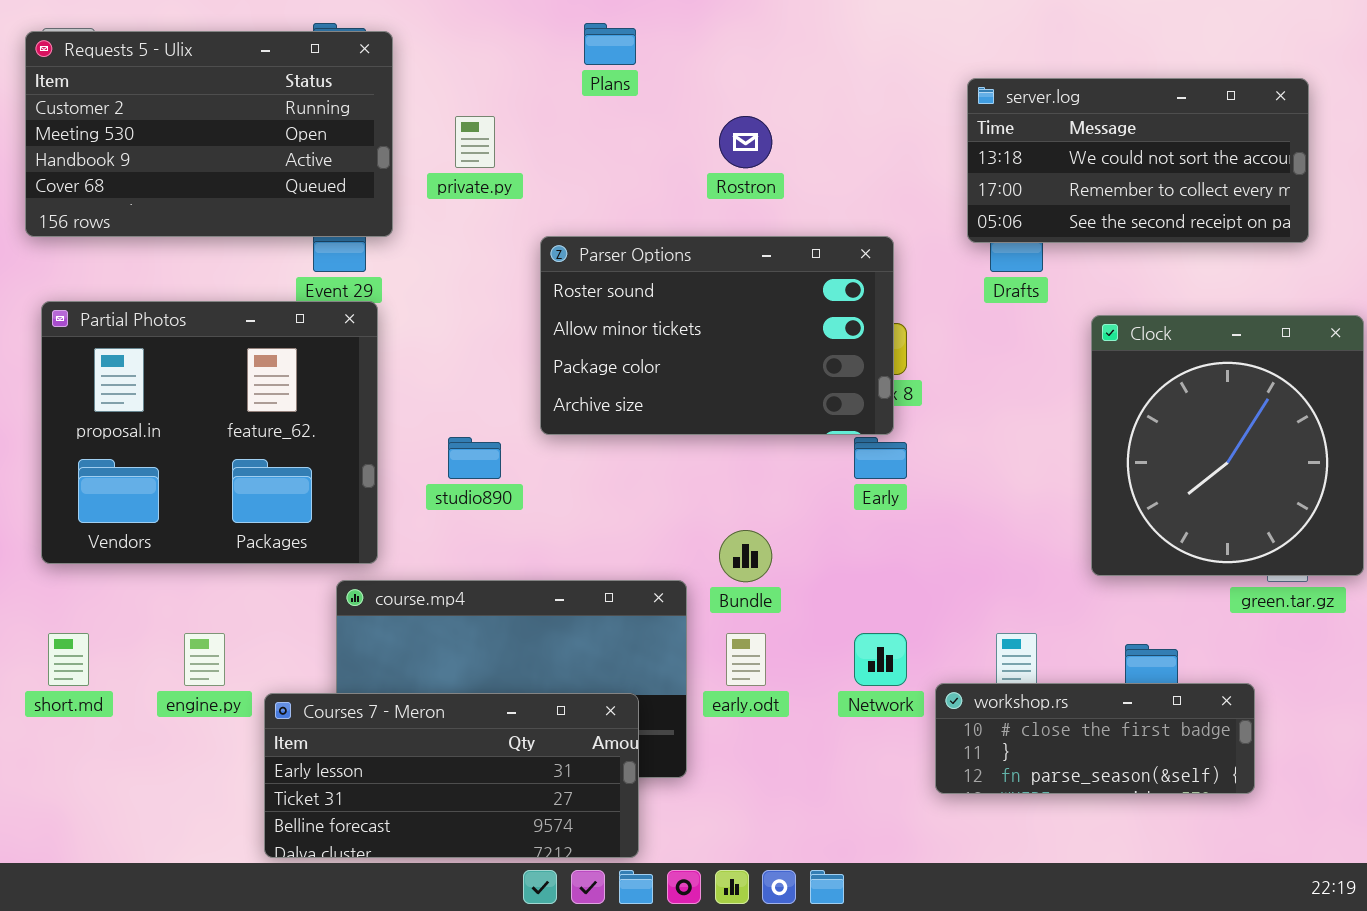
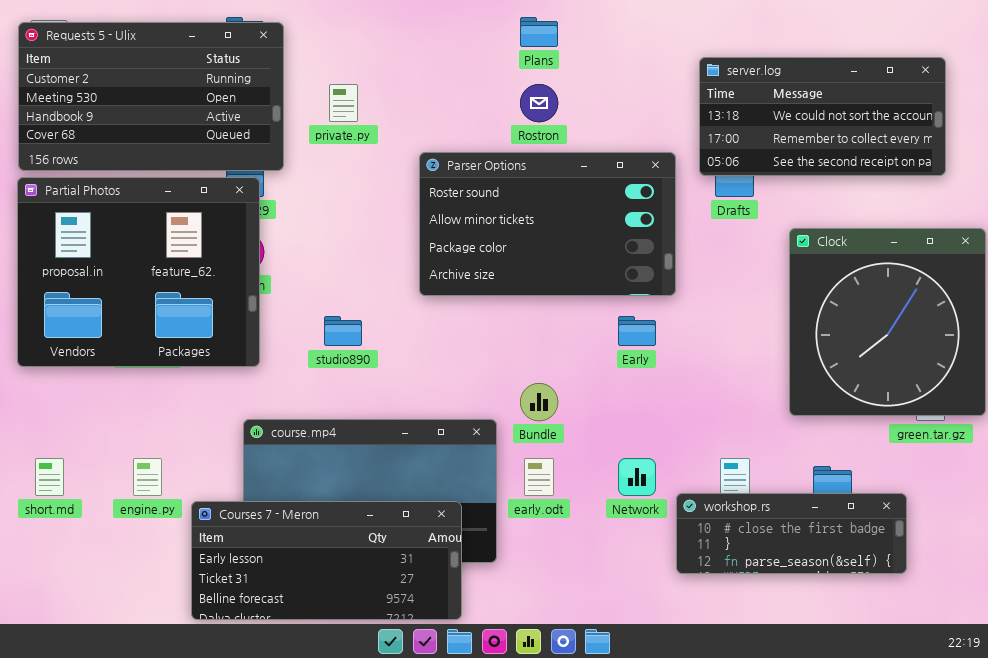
Plans: [584,23,636,65] -> [520,17,558,47], moved
Parser Options: [540,236,894,435] -> [419,152,676,296], moved
Partial Photos: [41,301,378,564] -> [17,177,260,367], moved

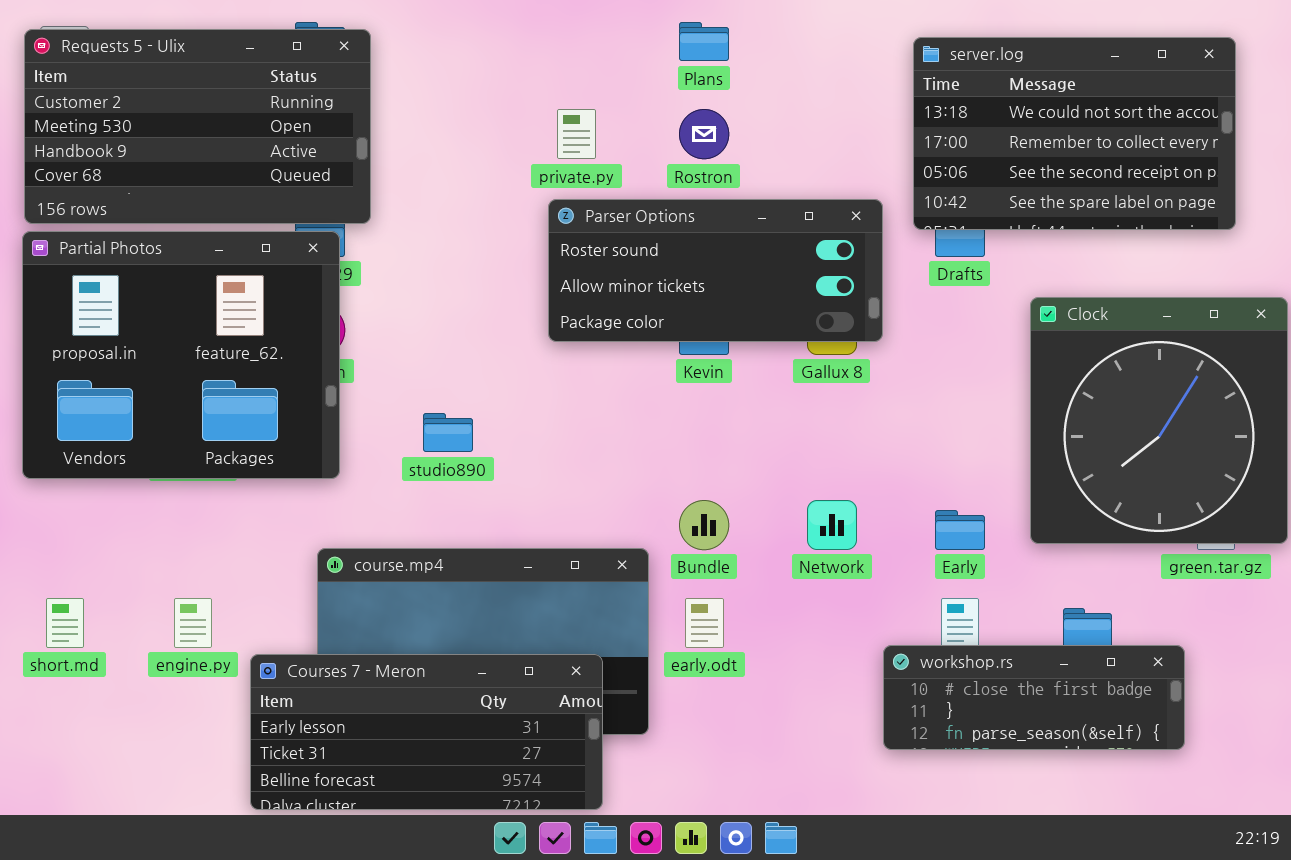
server.log: [699,57,946,176] -> [913,37,1236,230], resized
private.py: [329,84,358,122] -> [557,109,596,159], moved
Parser Options: [419,152,676,296] -> [548,199,883,342], resized
Early: [618,316,656,346] -> [935,510,985,550], moved
Network: [618,458,656,496] -> [807,500,857,550], moved

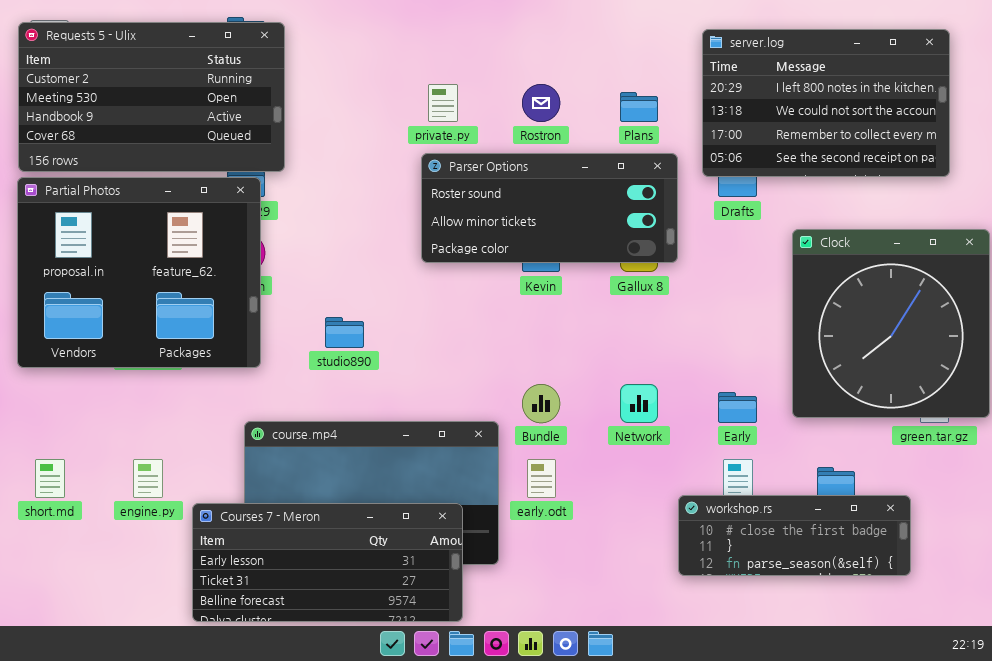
Plans: [679,22,729,61] -> [620,92,658,122], moved
server.log: [913,37,1236,230] -> [702,29,950,177], scrolled up 1 row

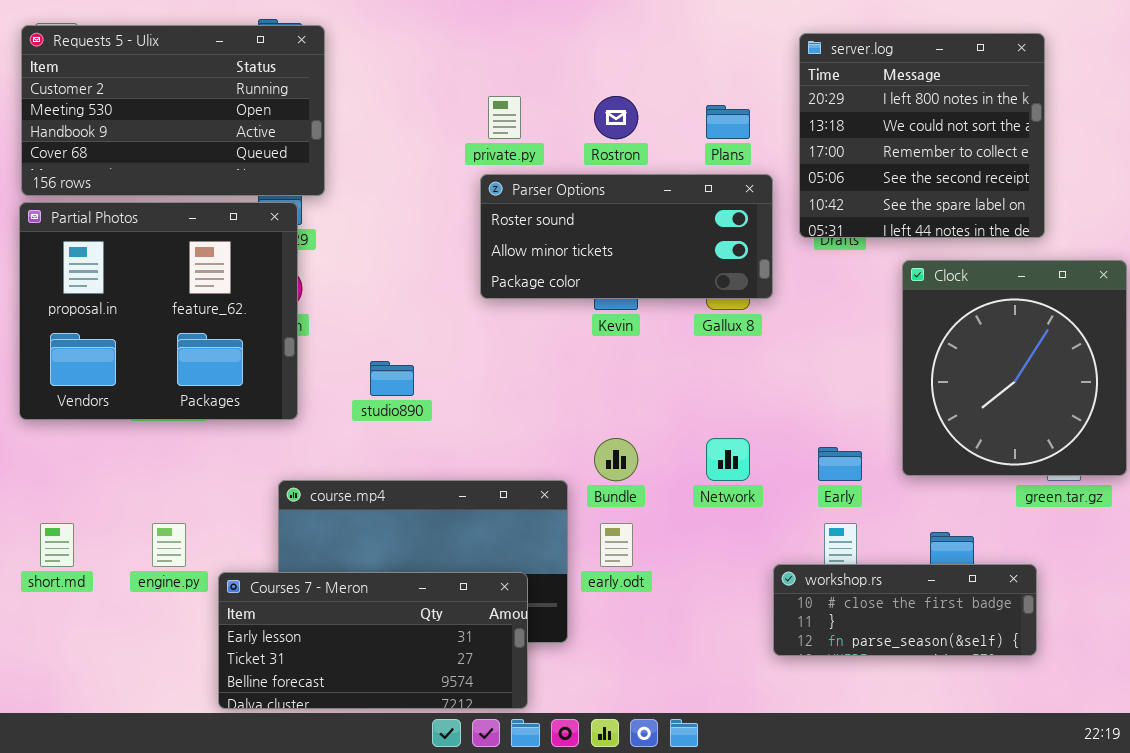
server.log: [702,29,950,177] -> [799,33,1045,238], resized

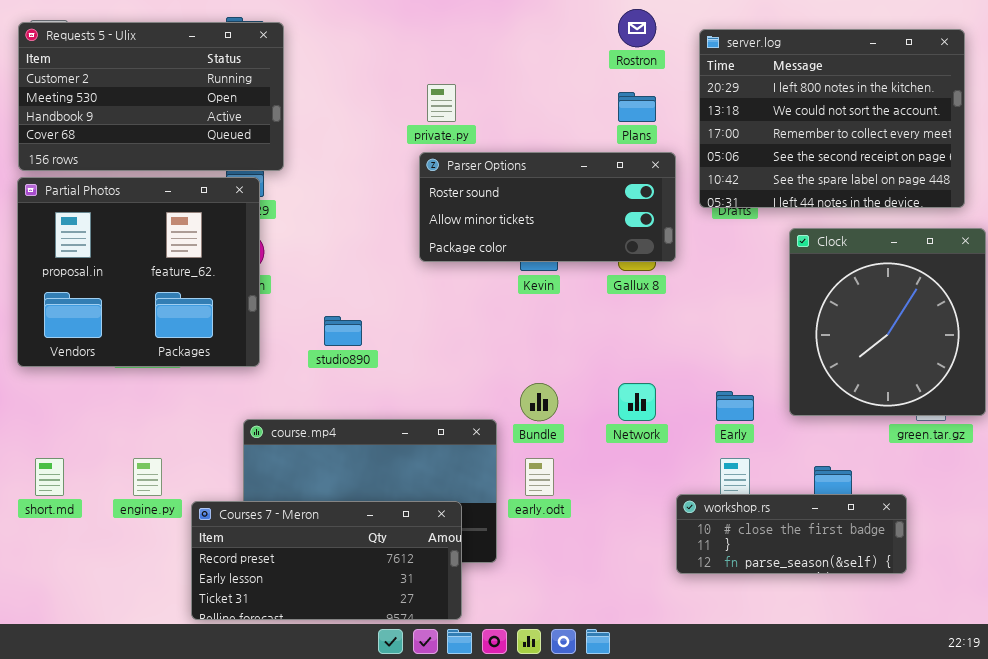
server.log: [799,33,1045,238] -> [699,29,965,208], resized
Rostron: [594,96,638,139] -> [618,9,656,47], moved
Courses 7 - Meron: [218,572,528,709] -> [191,501,462,620], scrolled up 1 row

